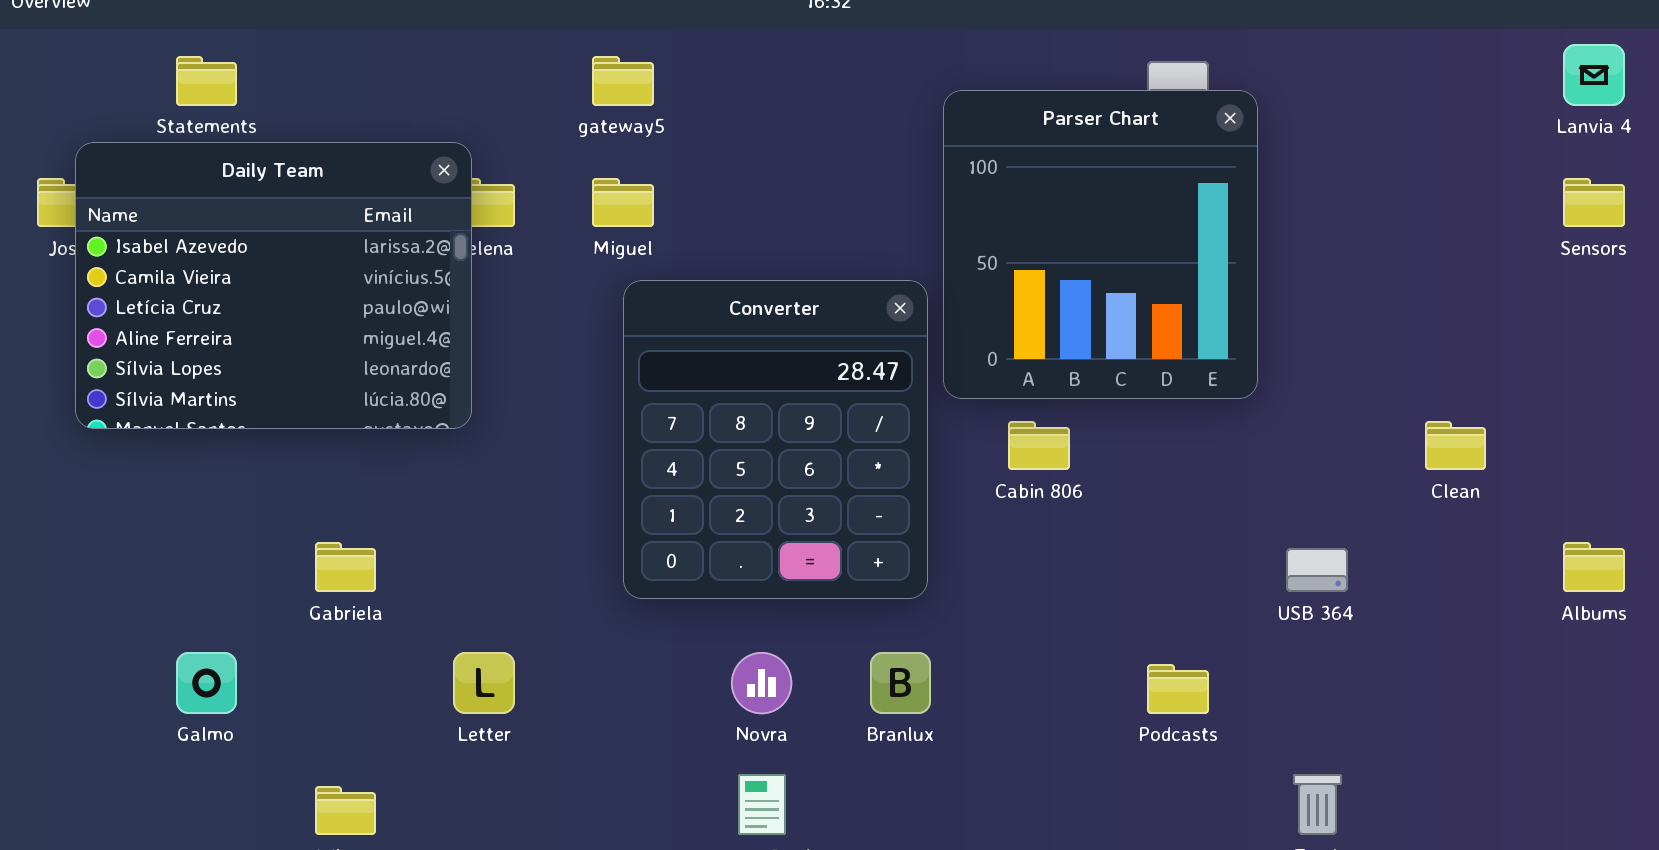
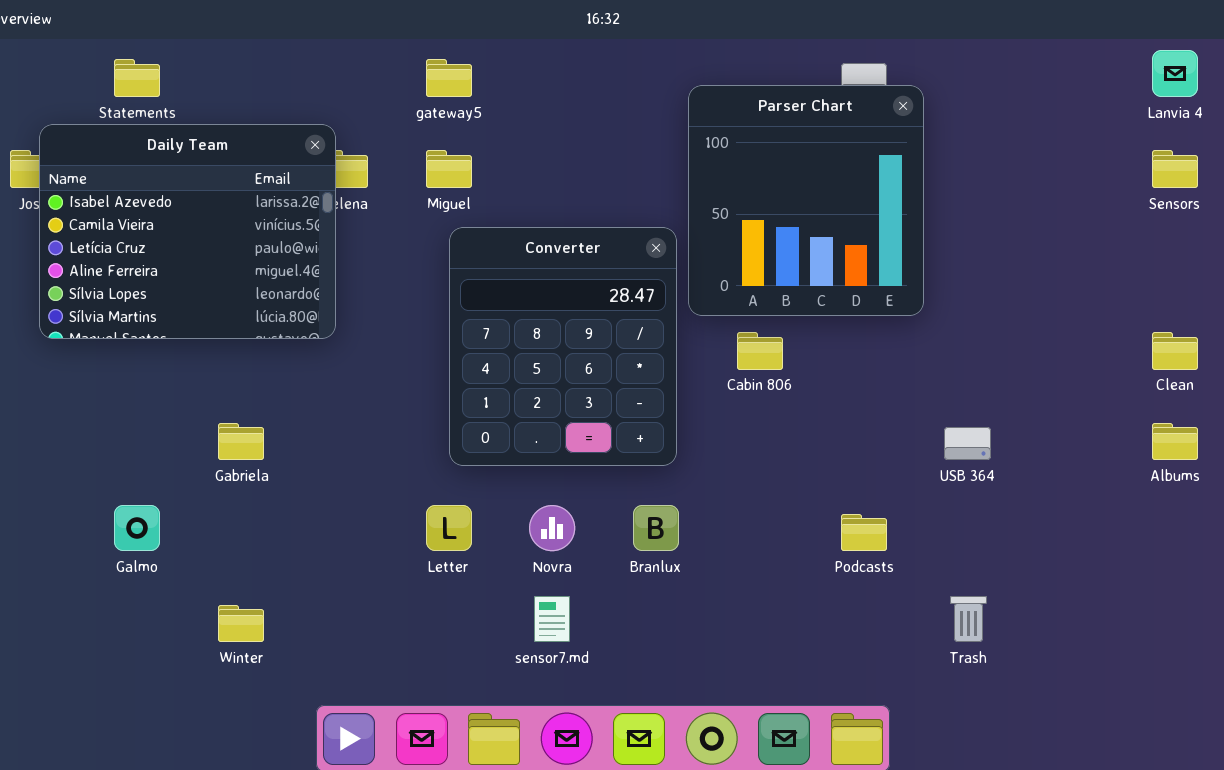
Clean: [1425,421,1486,470] -> [1152,332,1198,370], moved
Letter: [453,652,515,714] -> [426,505,472,551], moved

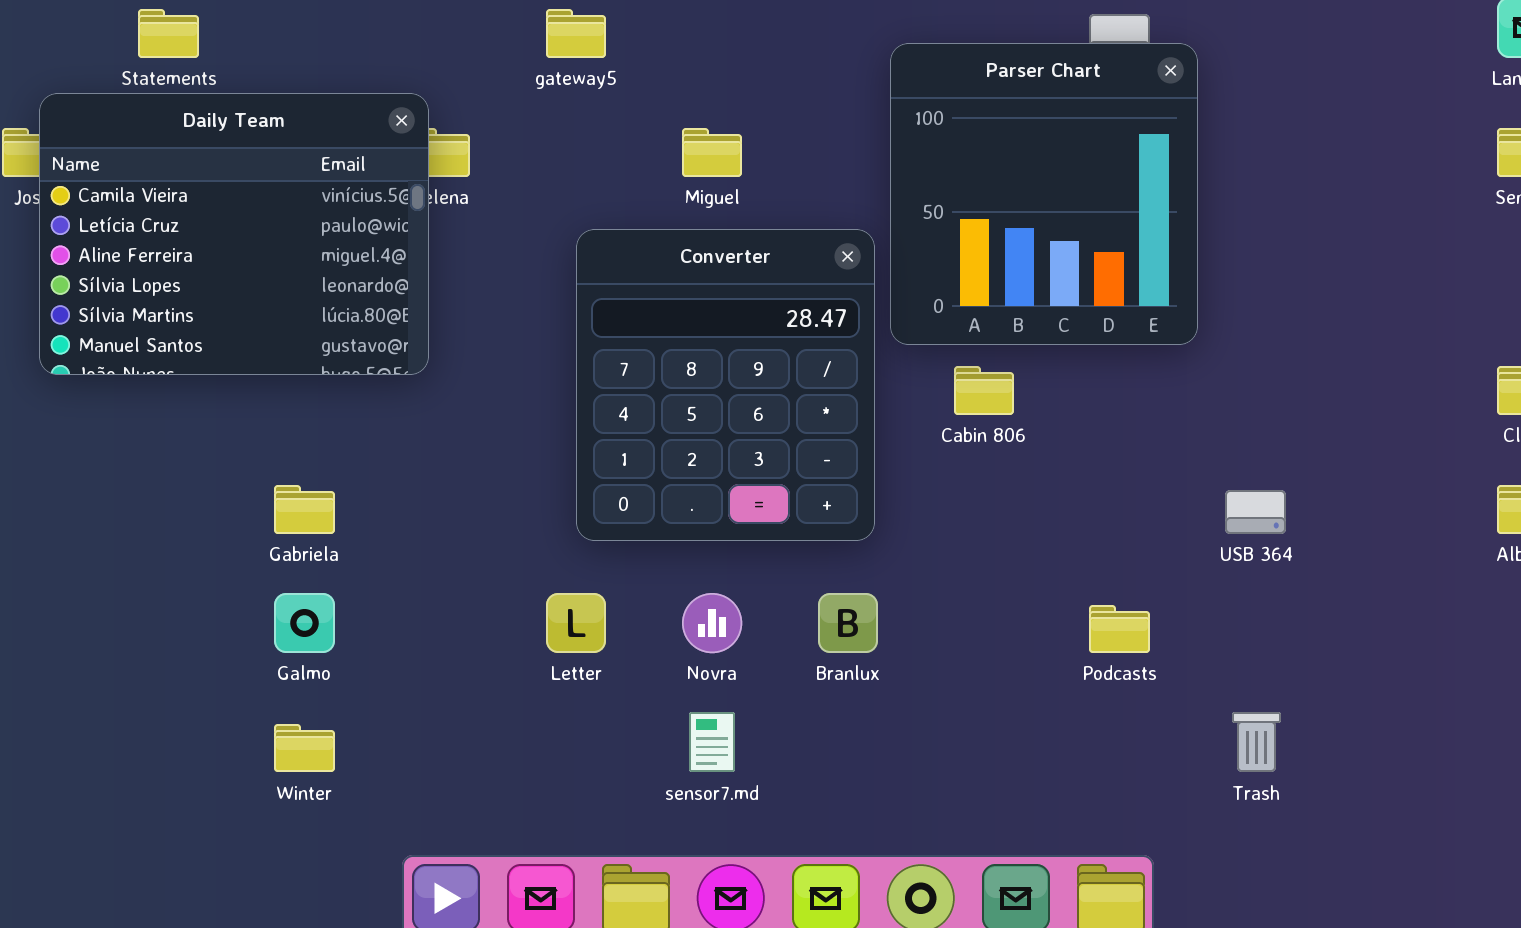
Daily Team: [39,124,336,339] -> [39,93,429,375], scrolled down 1 row
Miguel: [426,150,472,188] -> [682,128,742,177], moved
Galmo: [114,505,160,551] -> [274,593,335,653], moved

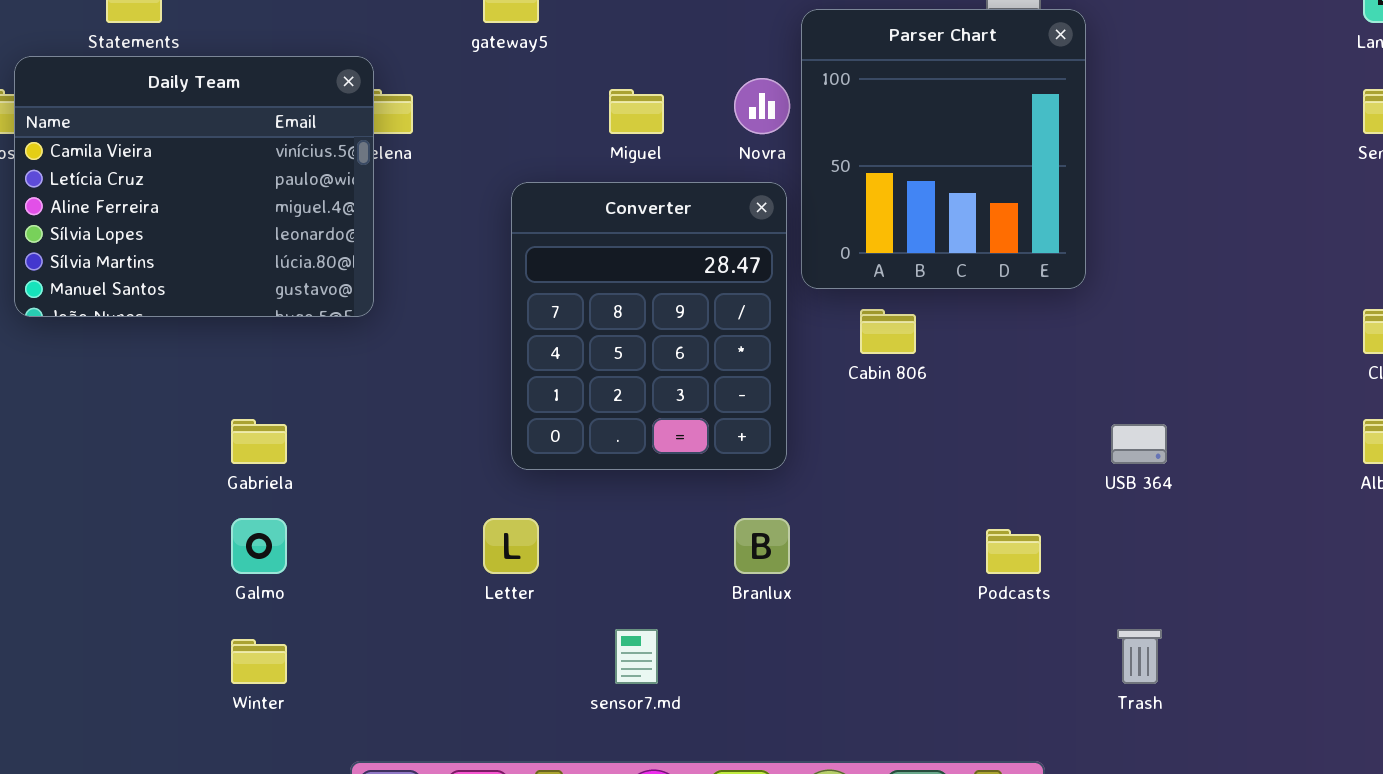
Novra: [682,593,742,653] -> [734,78,790,134], moved

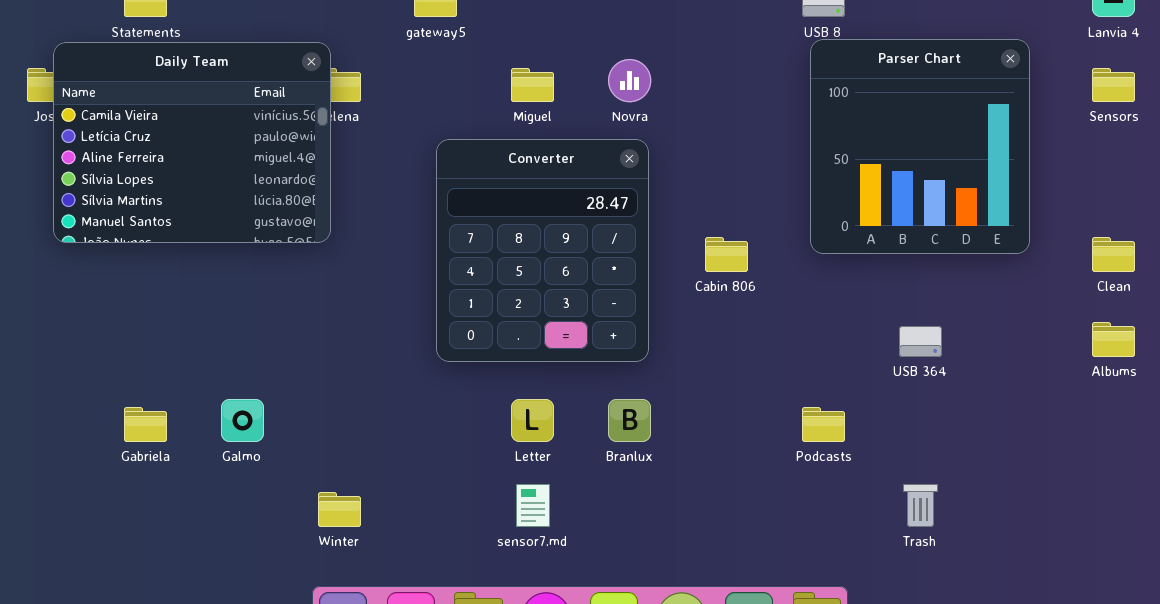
Parser Chart: [801,9,1086,289] -> [810,39,1030,254], moved
Gabriela: [231,419,287,464] -> [124,407,167,442], moved
Letter: [483,518,539,574] -> [511,399,554,442], moved
Winter: [231,639,287,684] -> [318,492,361,527], moved

